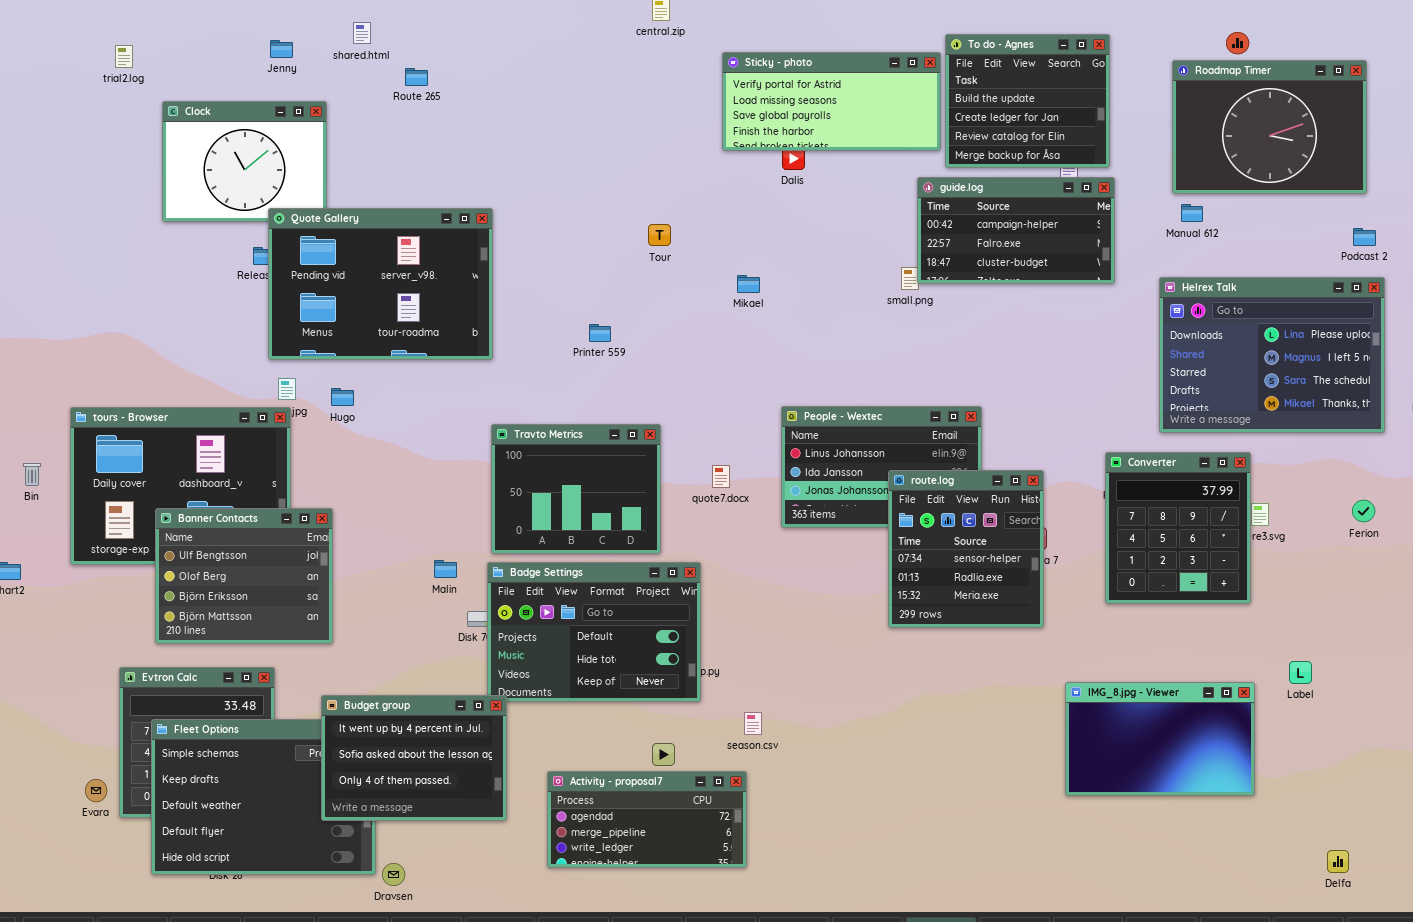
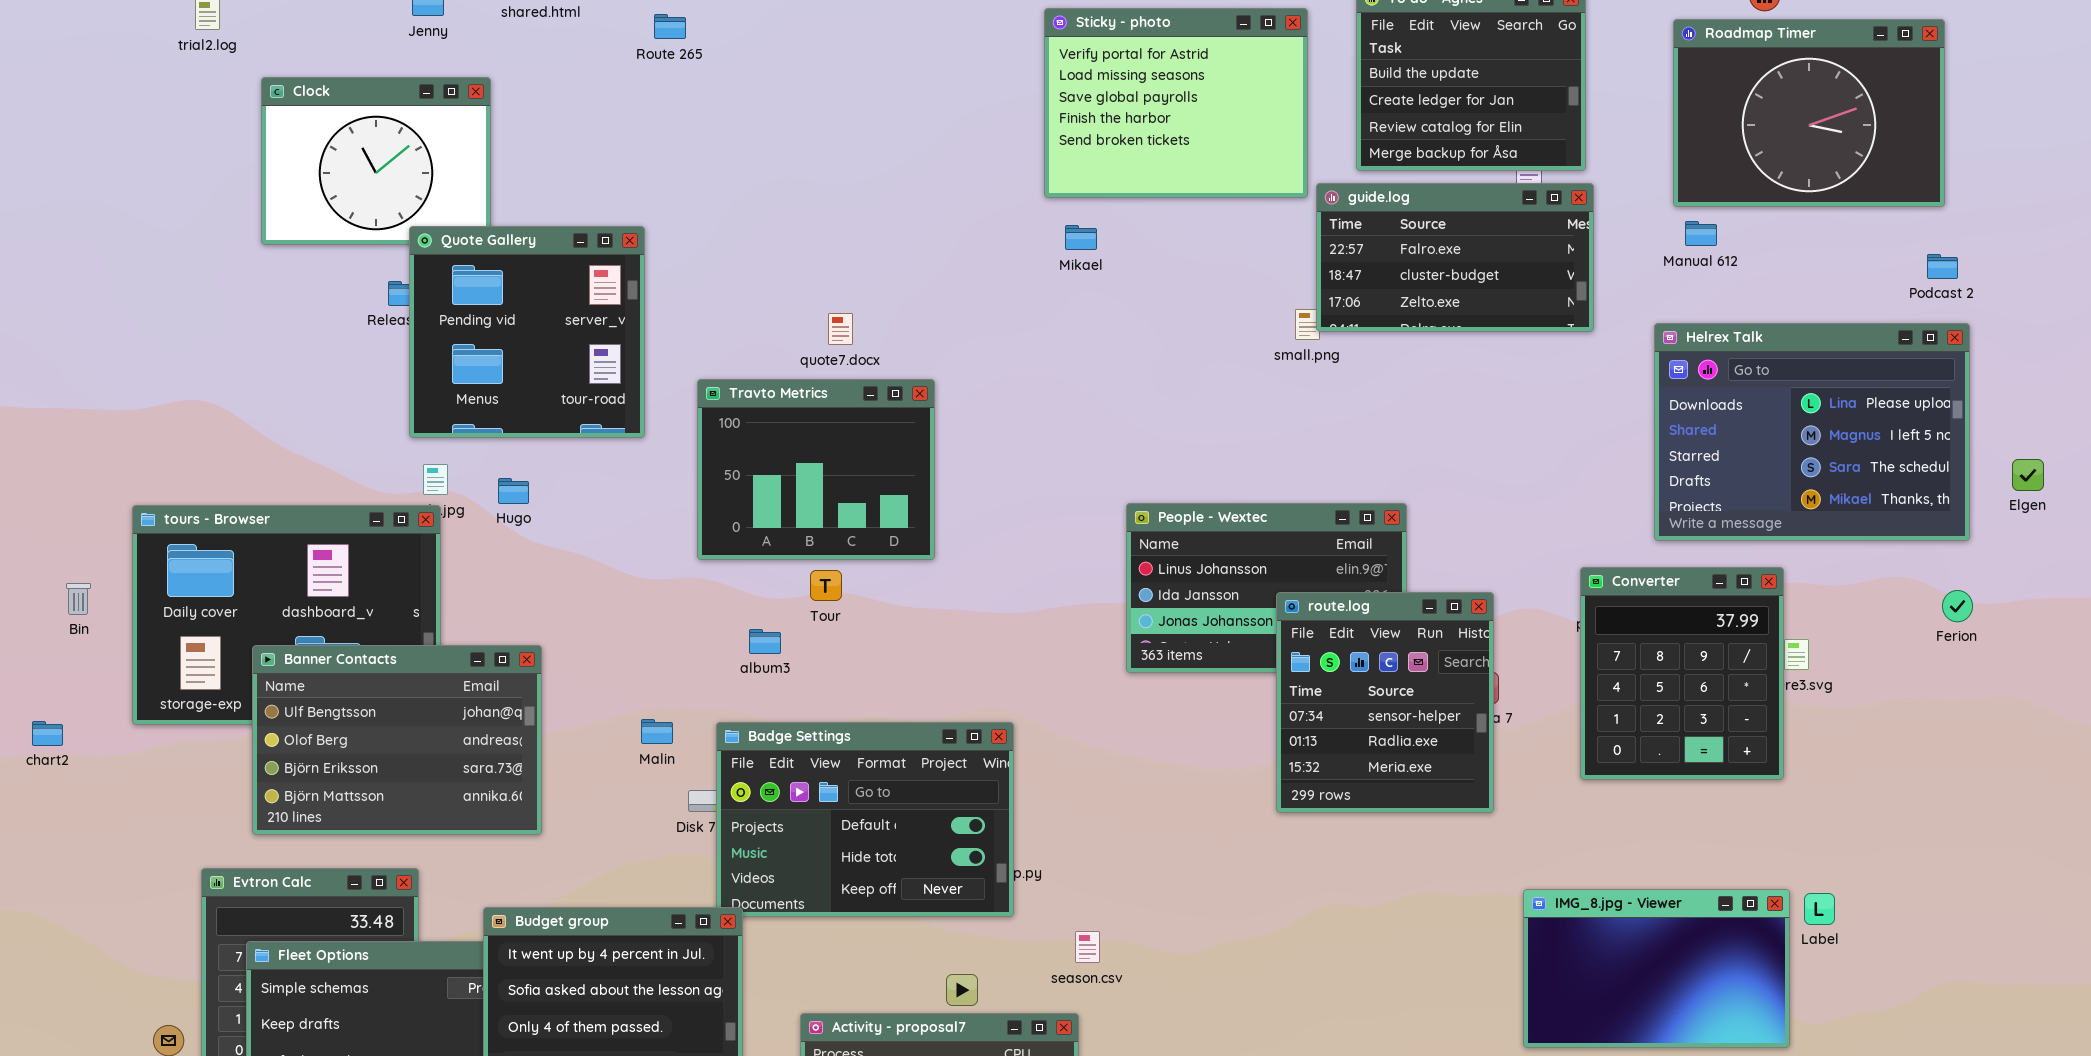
Sticky - photo: [722,52,941,151] -> [1044,8,1308,198], resized
Route 265: [405,68,428,86] -> [654,14,686,39], moved
guide.log: [917,177,1115,284] -> [1316,183,1594,332], scrolled down 1 row
Quote Gallery: [268,208,493,360] -> [409,226,645,438], resized
Tour: [648,224,671,246] -> [810,570,842,601], moved
Mikael: [737,275,760,293] -> [1065,225,1097,250], moved
Travto Metrics: [491,424,661,554] -> [697,379,935,560], moved
quote7.docx: [712,465,730,488] -> [828,313,853,345], moved
Ferion: [1352,500,1375,522] -> [1942,590,1973,622], moved
Banner Contacts: [155,508,333,644] -> [252,645,542,835], resized
Label: [1289,661,1312,684] -> [1804,893,1835,925], moved

